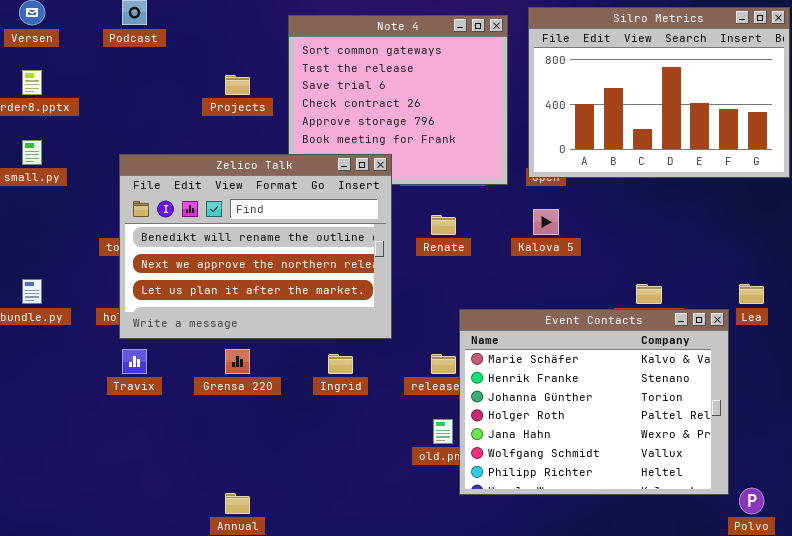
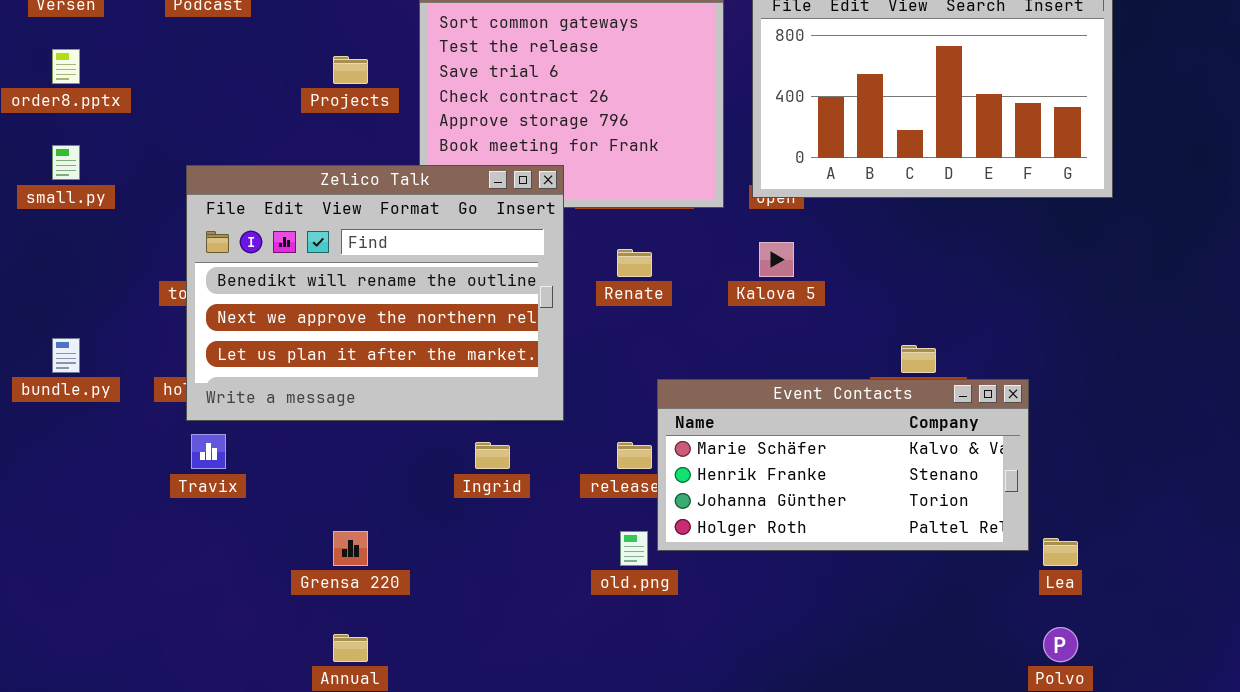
Lea: [739,284,764,304] -> [1043,538,1078,566], moved
Event Contacts: [459,309,729,495] -> [657,379,1029,551], resized
Grensa 220: [225,349,250,374] -> [333,531,368,566], moved

